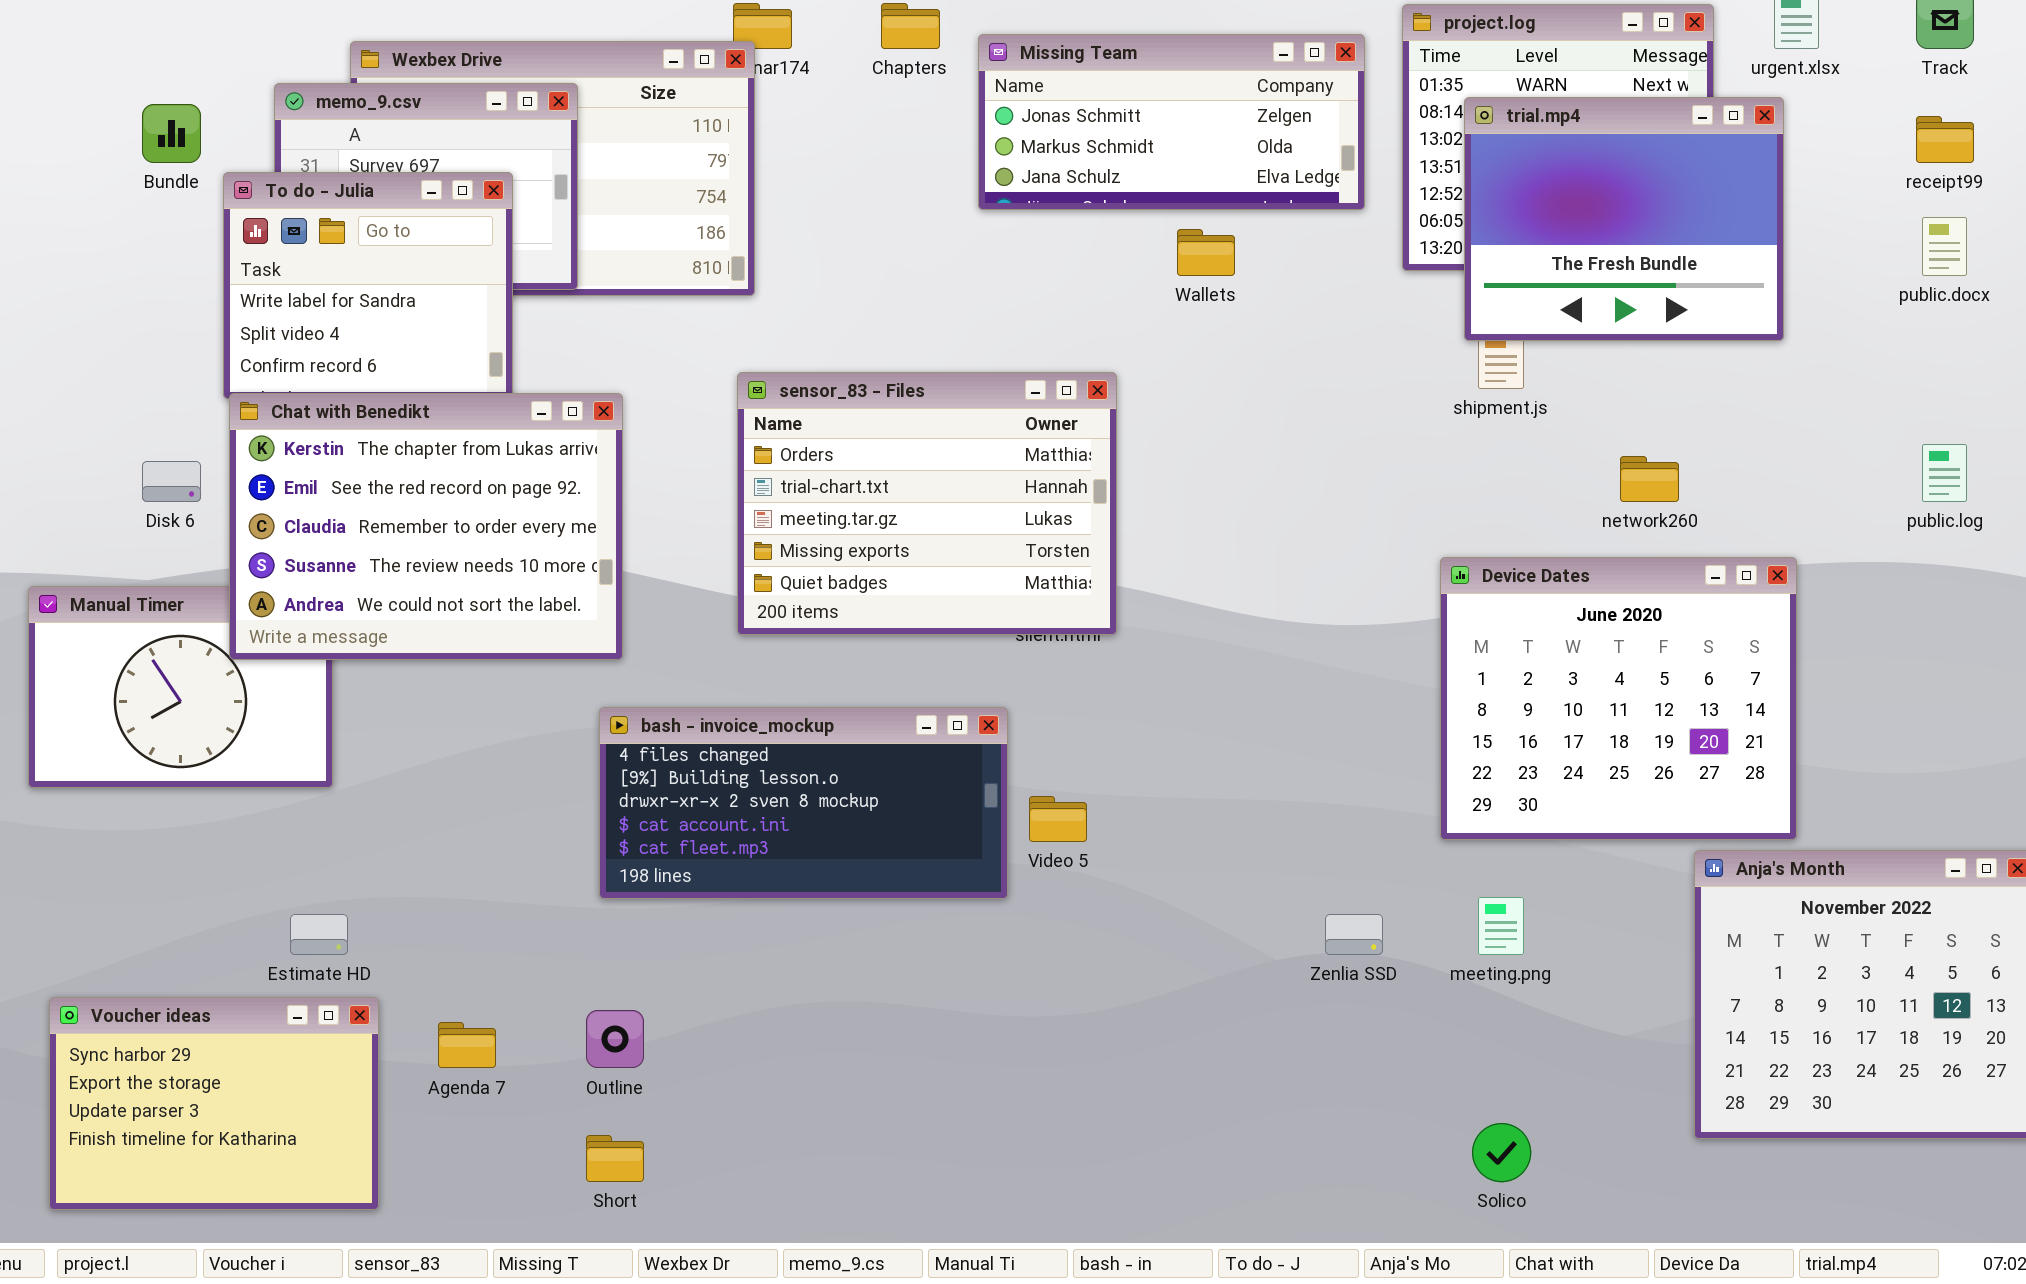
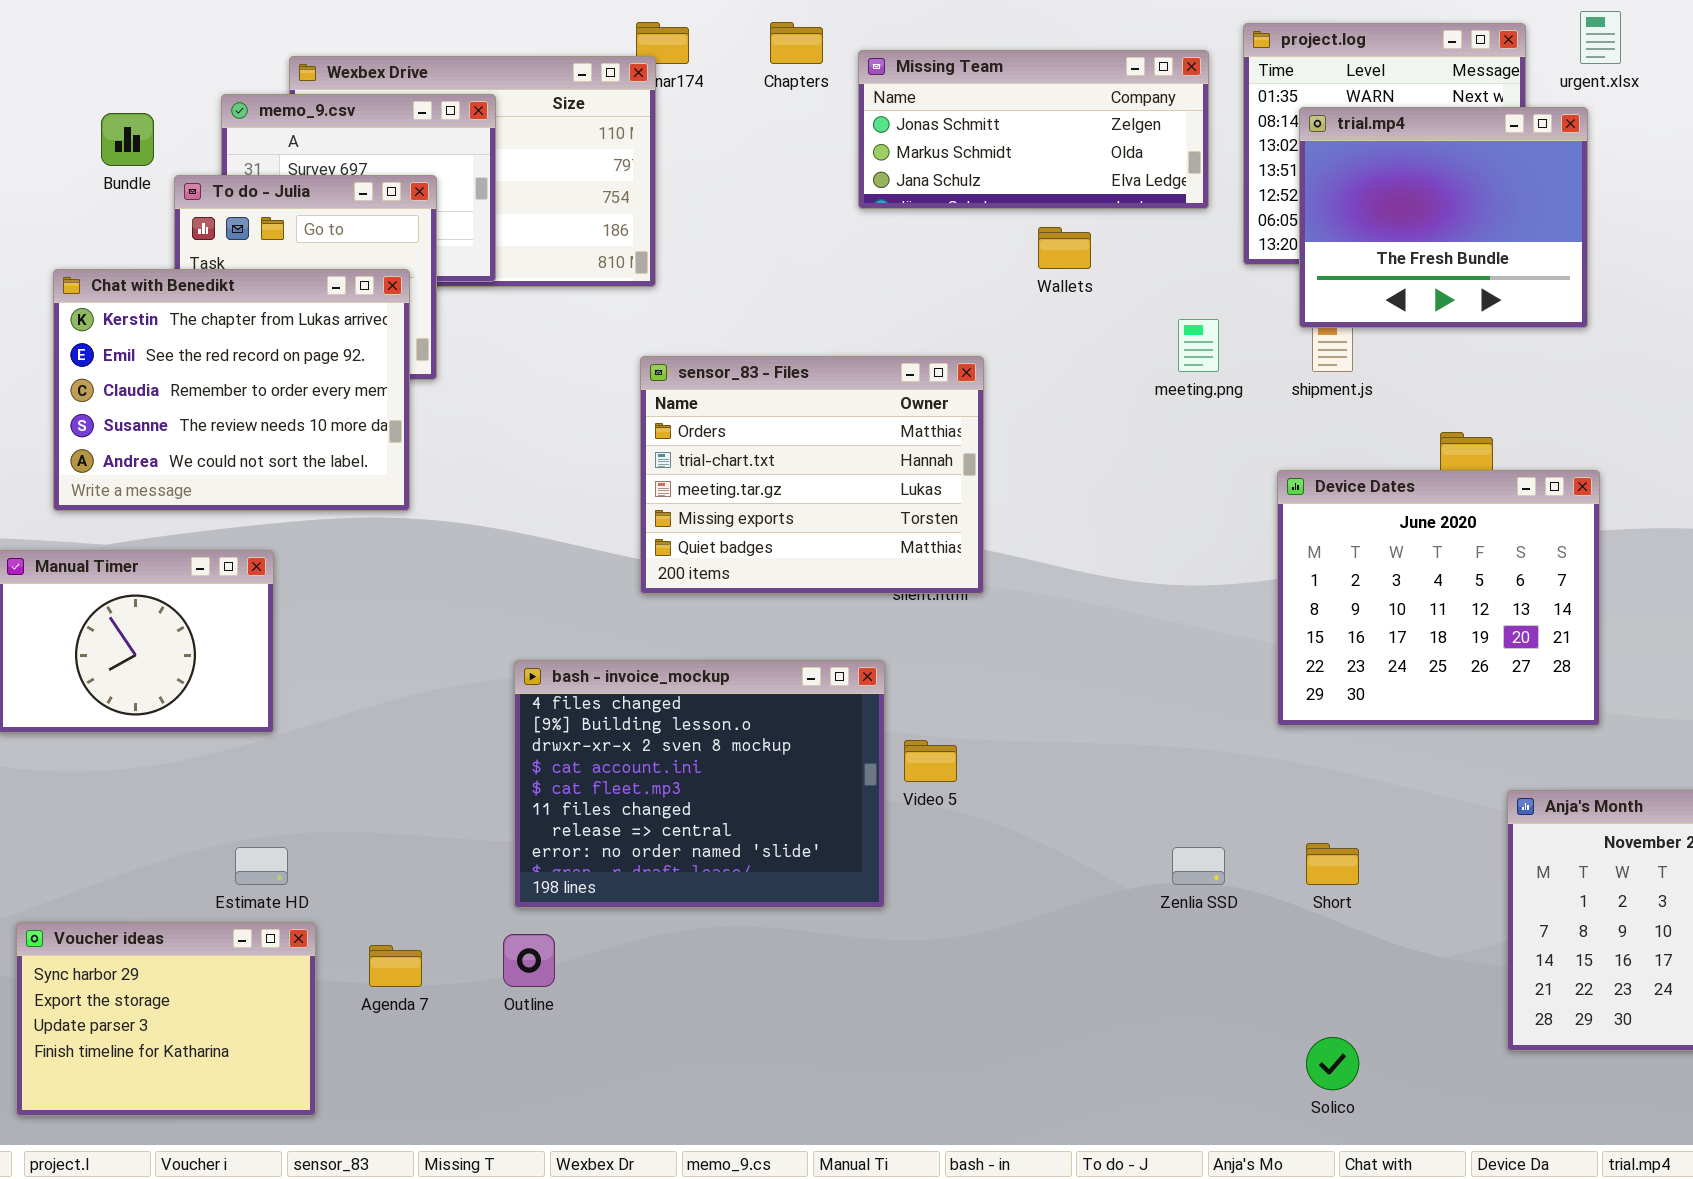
Chat with Benedikt: [229,393,623,660] -> [53,269,410,511], moved
Device Dates: [1440,557,1797,840] -> [1277,470,1600,726], moved
bash - invoice_mockup: [599,707,1008,899] -> [514,660,885,908], resized
meeting.png: [1478,897,1524,955] -> [1178,319,1219,372], moved
Short: [586,1135,644,1182] -> [1306,843,1359,885], moved

